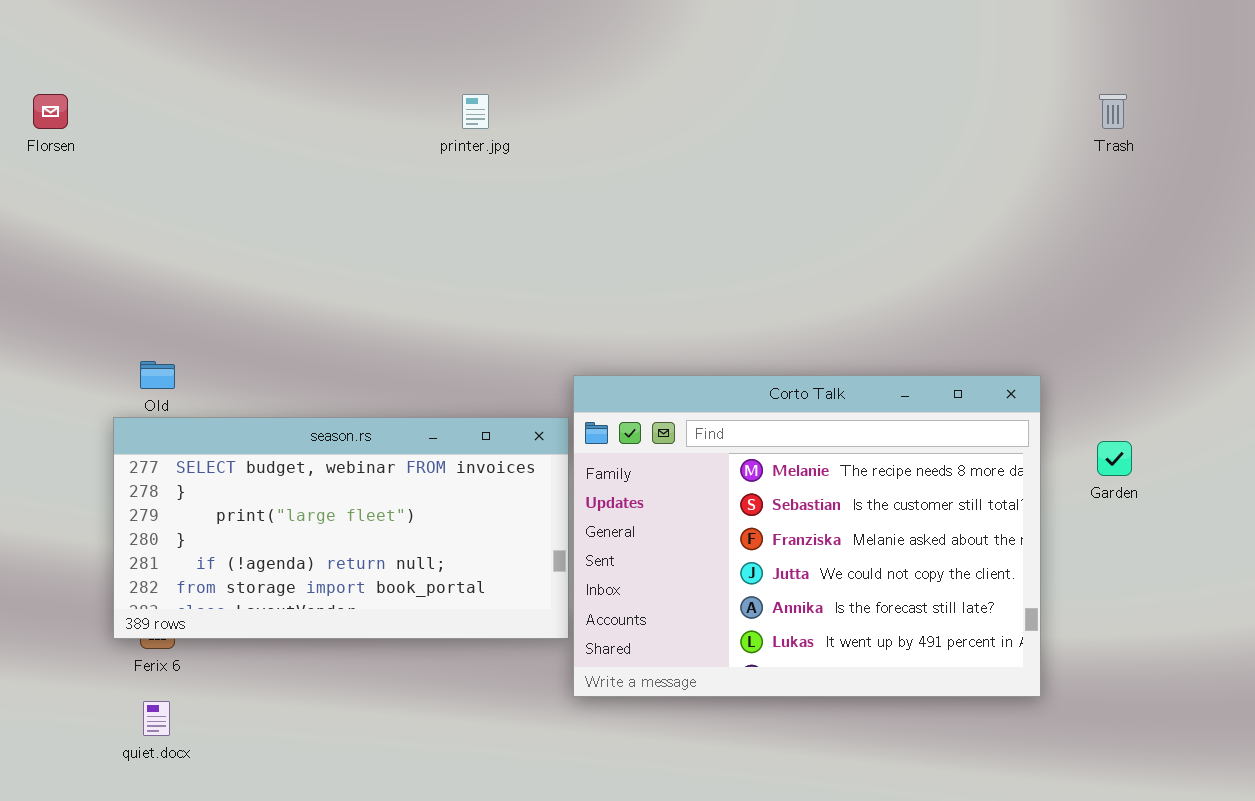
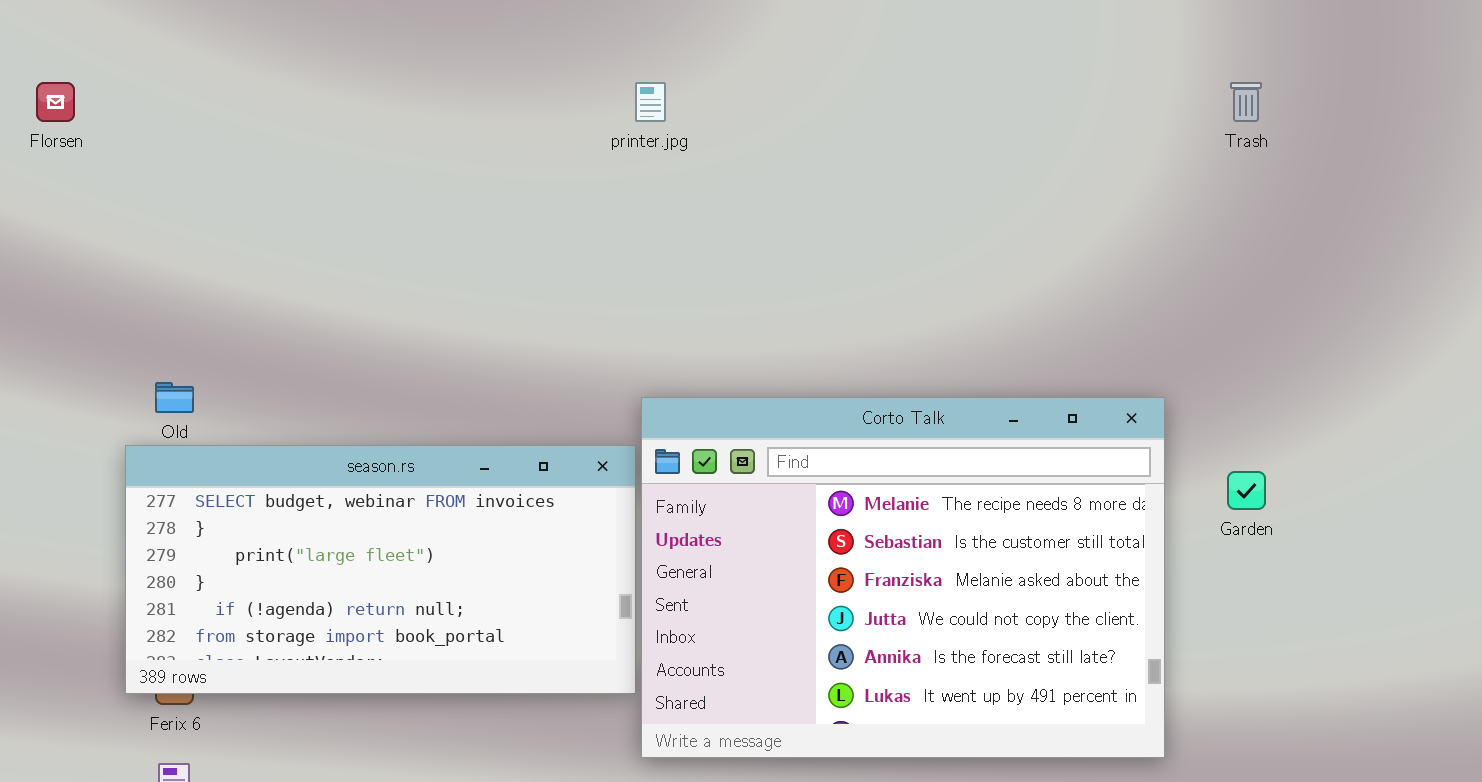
printer.jpg: [462,94,489,129] -> [635,82,666,122], moved

